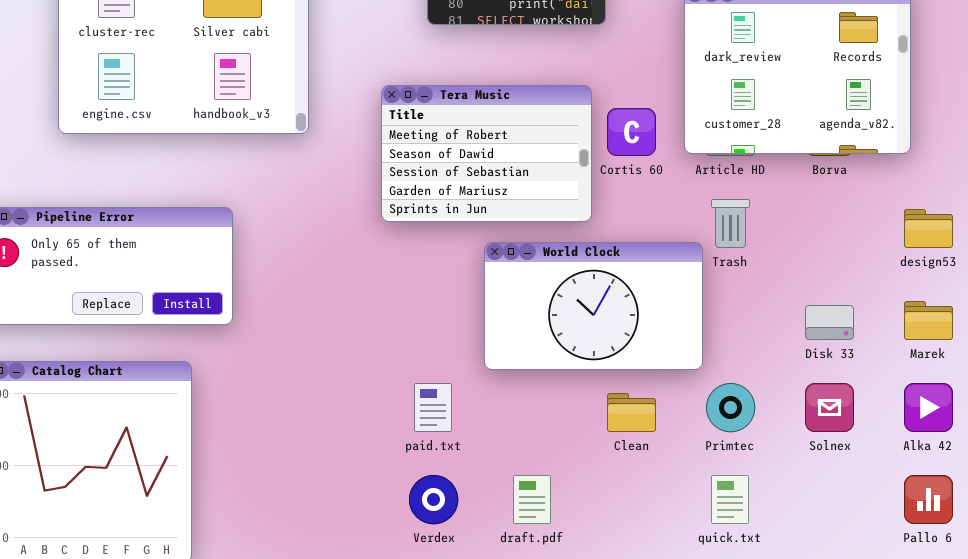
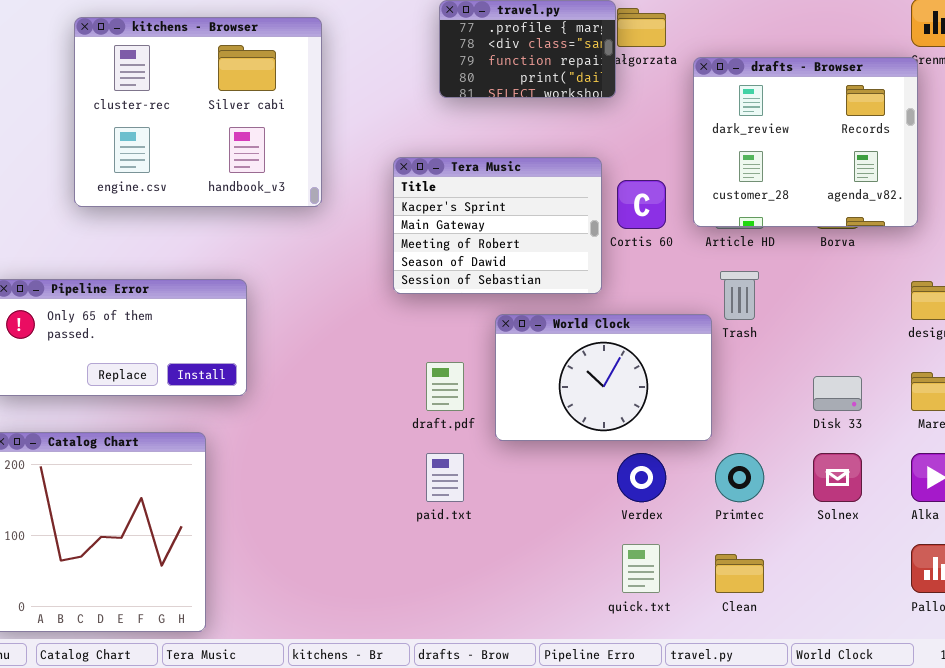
Tera Music: [381,85,592,222] -> [393,157,602,294], scrolled up 2 rows
Clean: [607,393,656,432] -> [715,554,764,593], moved
Verdex: [409,475,458,524] -> [617,453,666,502], moved
draft.pdf: [513,475,551,524] -> [426,362,464,411], moved
quick.txt: [711,475,749,524] -> [622,544,660,593], moved

